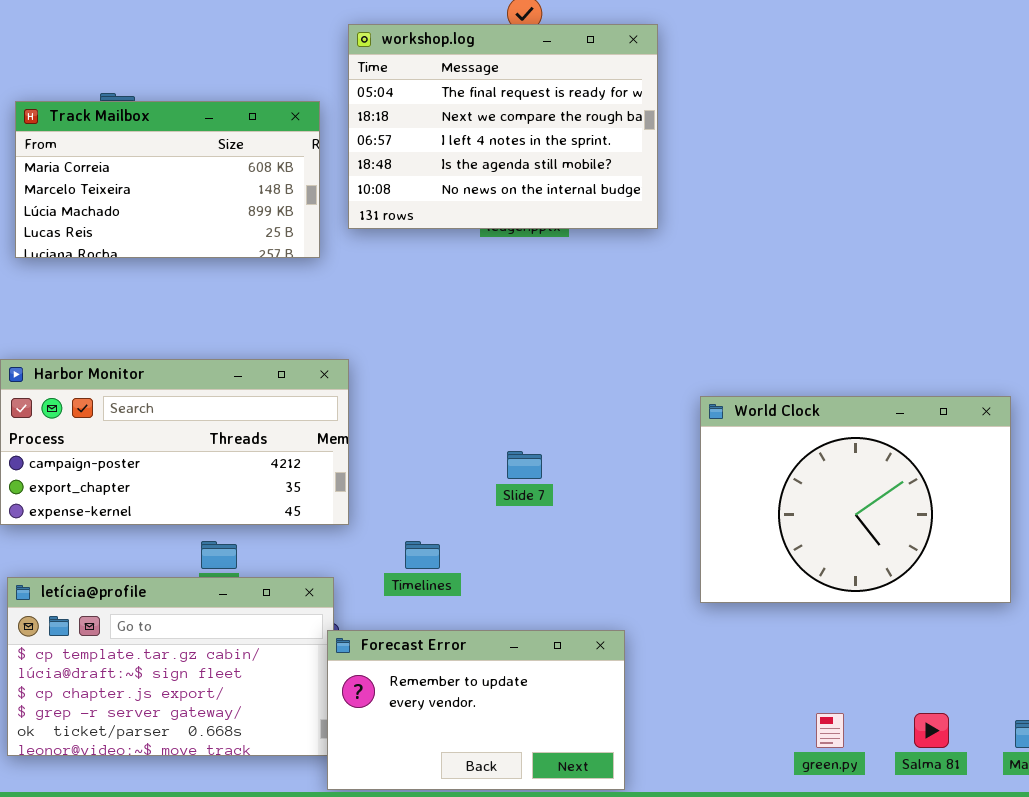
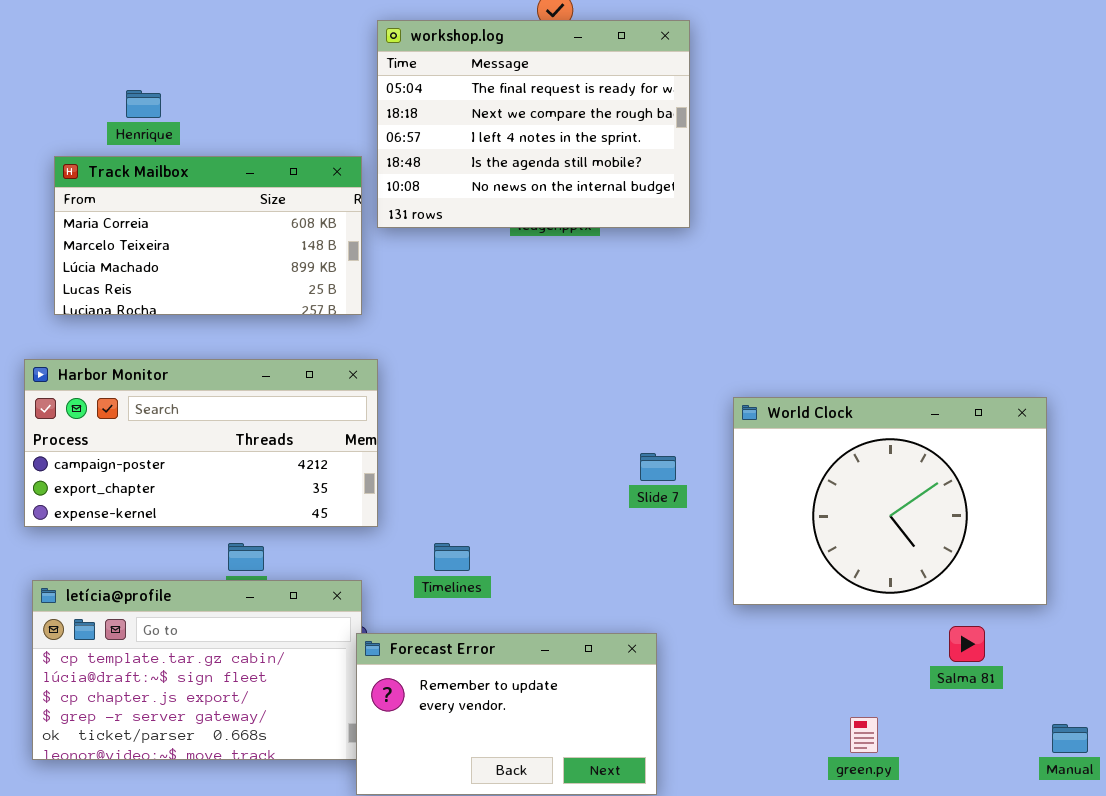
Track Mailbox: [15,101,320,258] -> [54,156,362,315], moved
Slide 7: [507,451,542,479] -> [640,453,676,481], moved
Salma 81: [914,713,949,748] -> [949,626,985,662], moved

